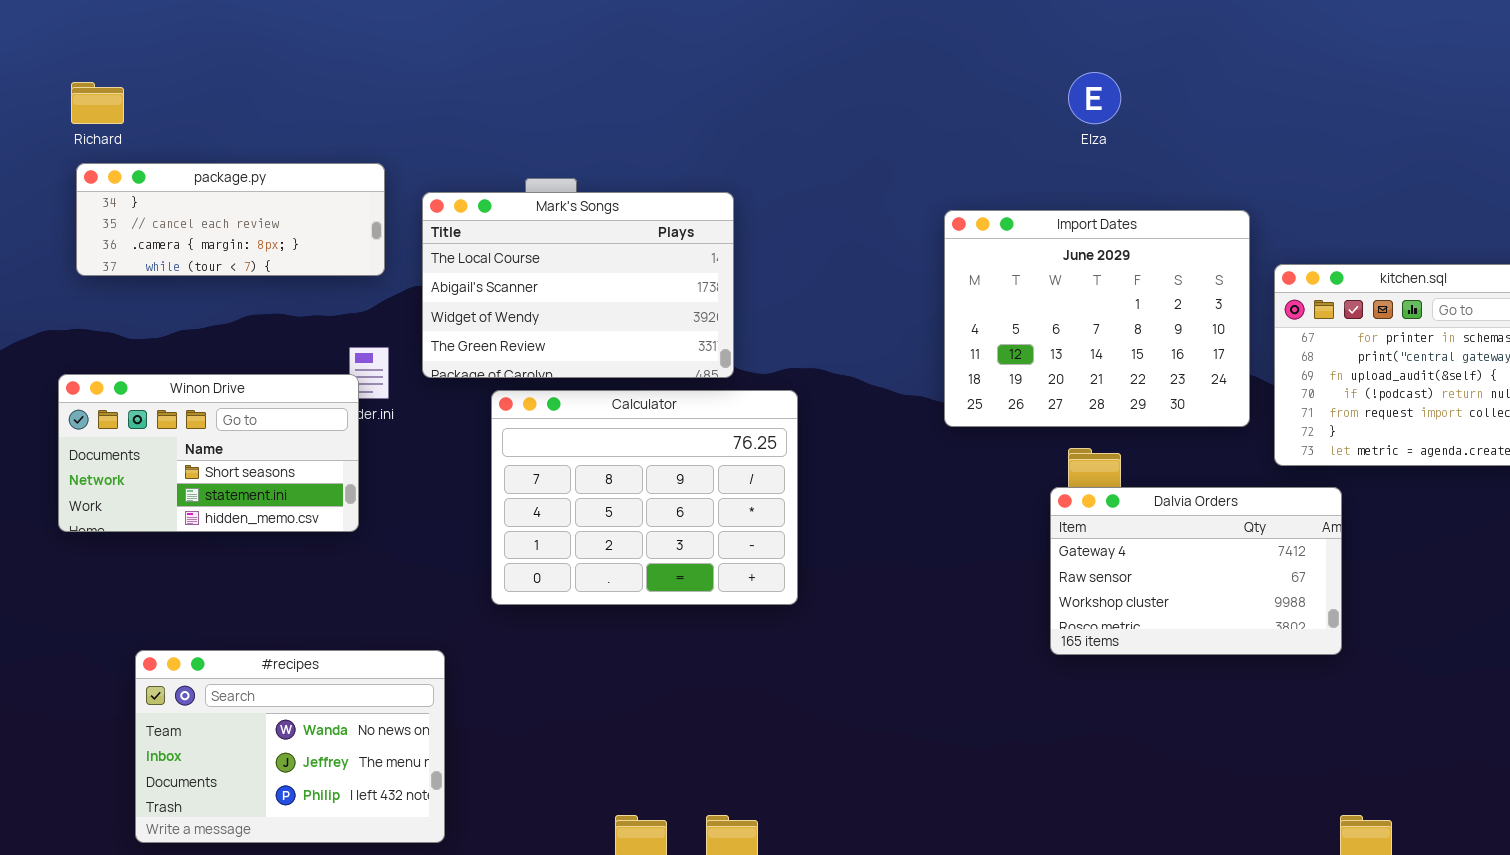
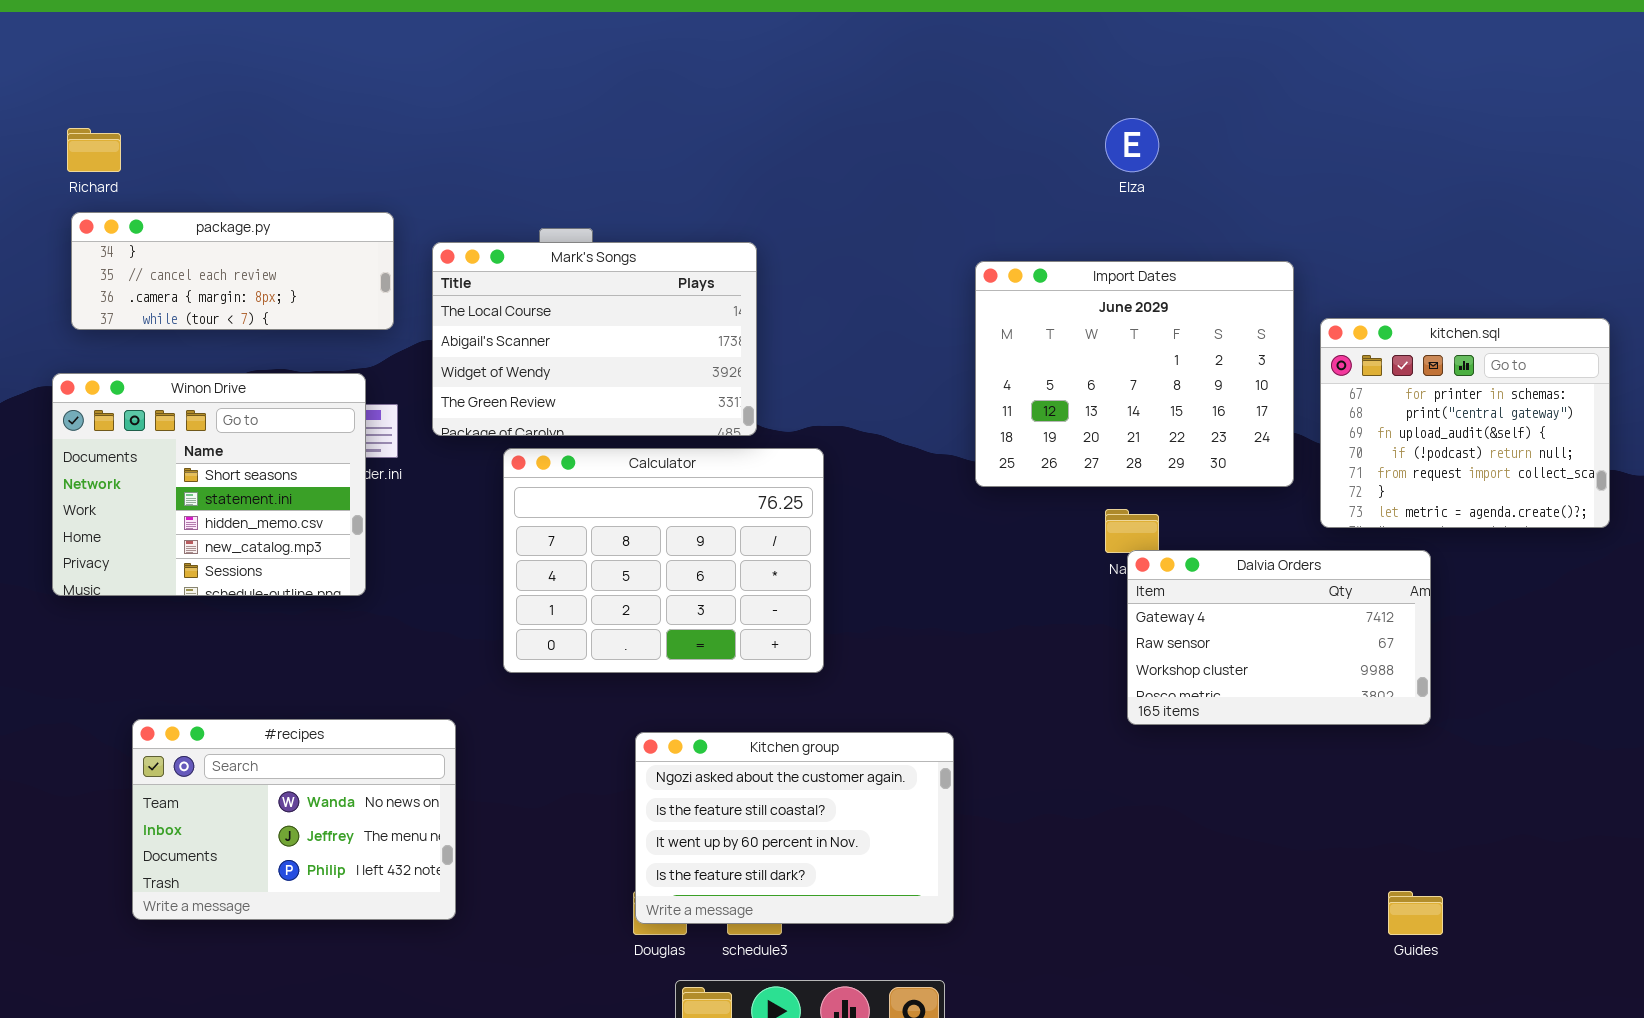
Winon Drive: [58,374,359,532] -> [52,373,366,596], resized
Dalvia Orders: [1050,487,1342,655] -> [1127,550,1431,725], moved
Kitchen group: none -> [635,732,954,924], opened

